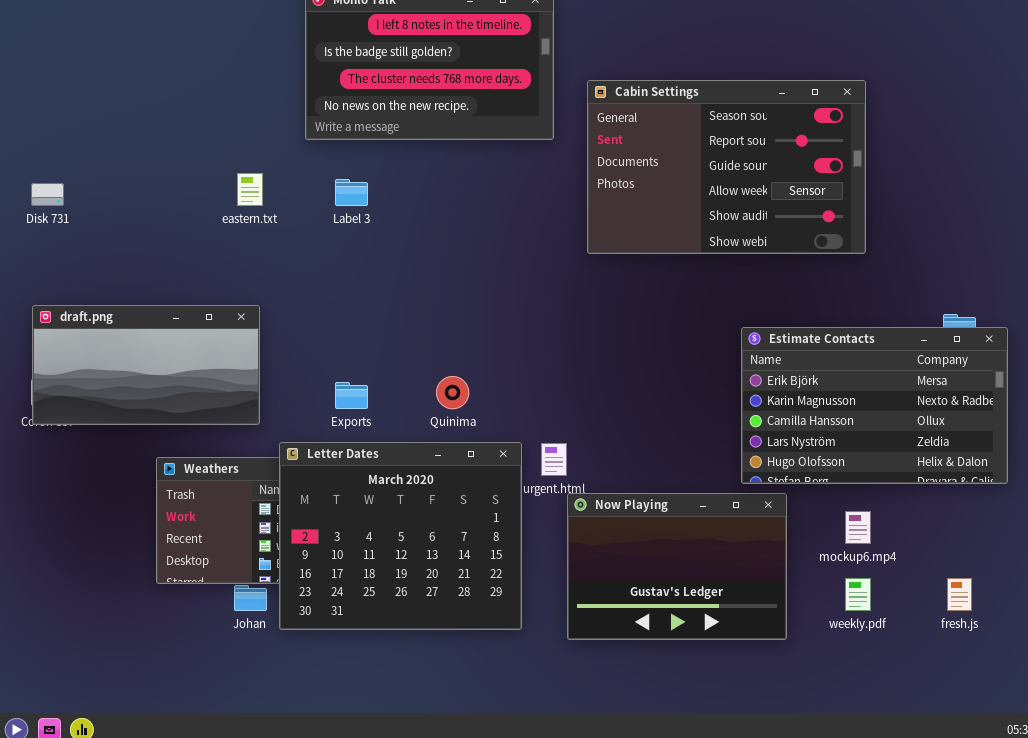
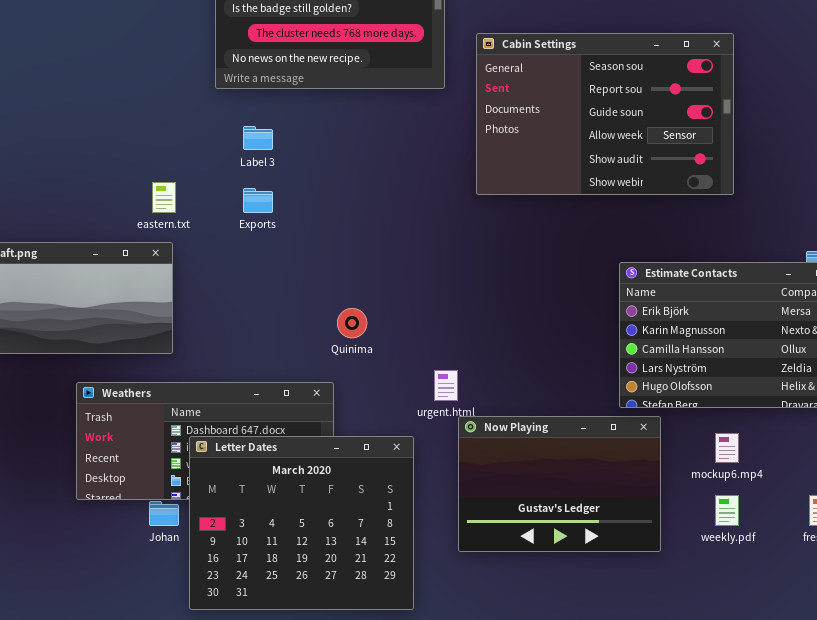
eastern.txt: [237,173,263,206] -> [152,182,176,213], moved
Exports: [335,382,368,409] -> [243,188,273,213], moved
Letter Dates: [279,442,522,630] -> [189,436,414,610], moved

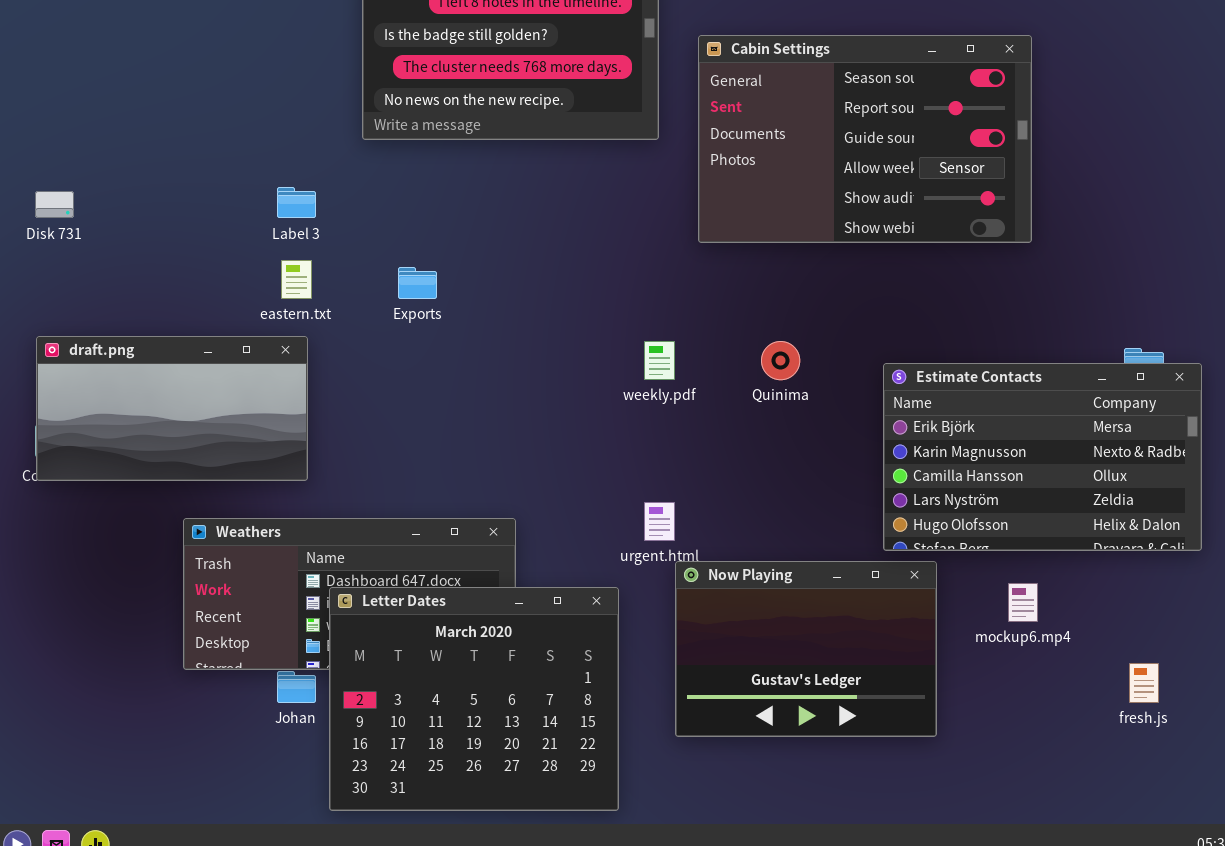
Cabin Settings: [476,33,734,195] -> [698,35,1032,243], moved
Label 3: [243,126,273,150] -> [277,187,316,218], moved
Quinima: [337,308,367,338] -> [761,341,800,380], moved
weekly.pdf: [715,495,739,526] -> [644,341,675,380], moved

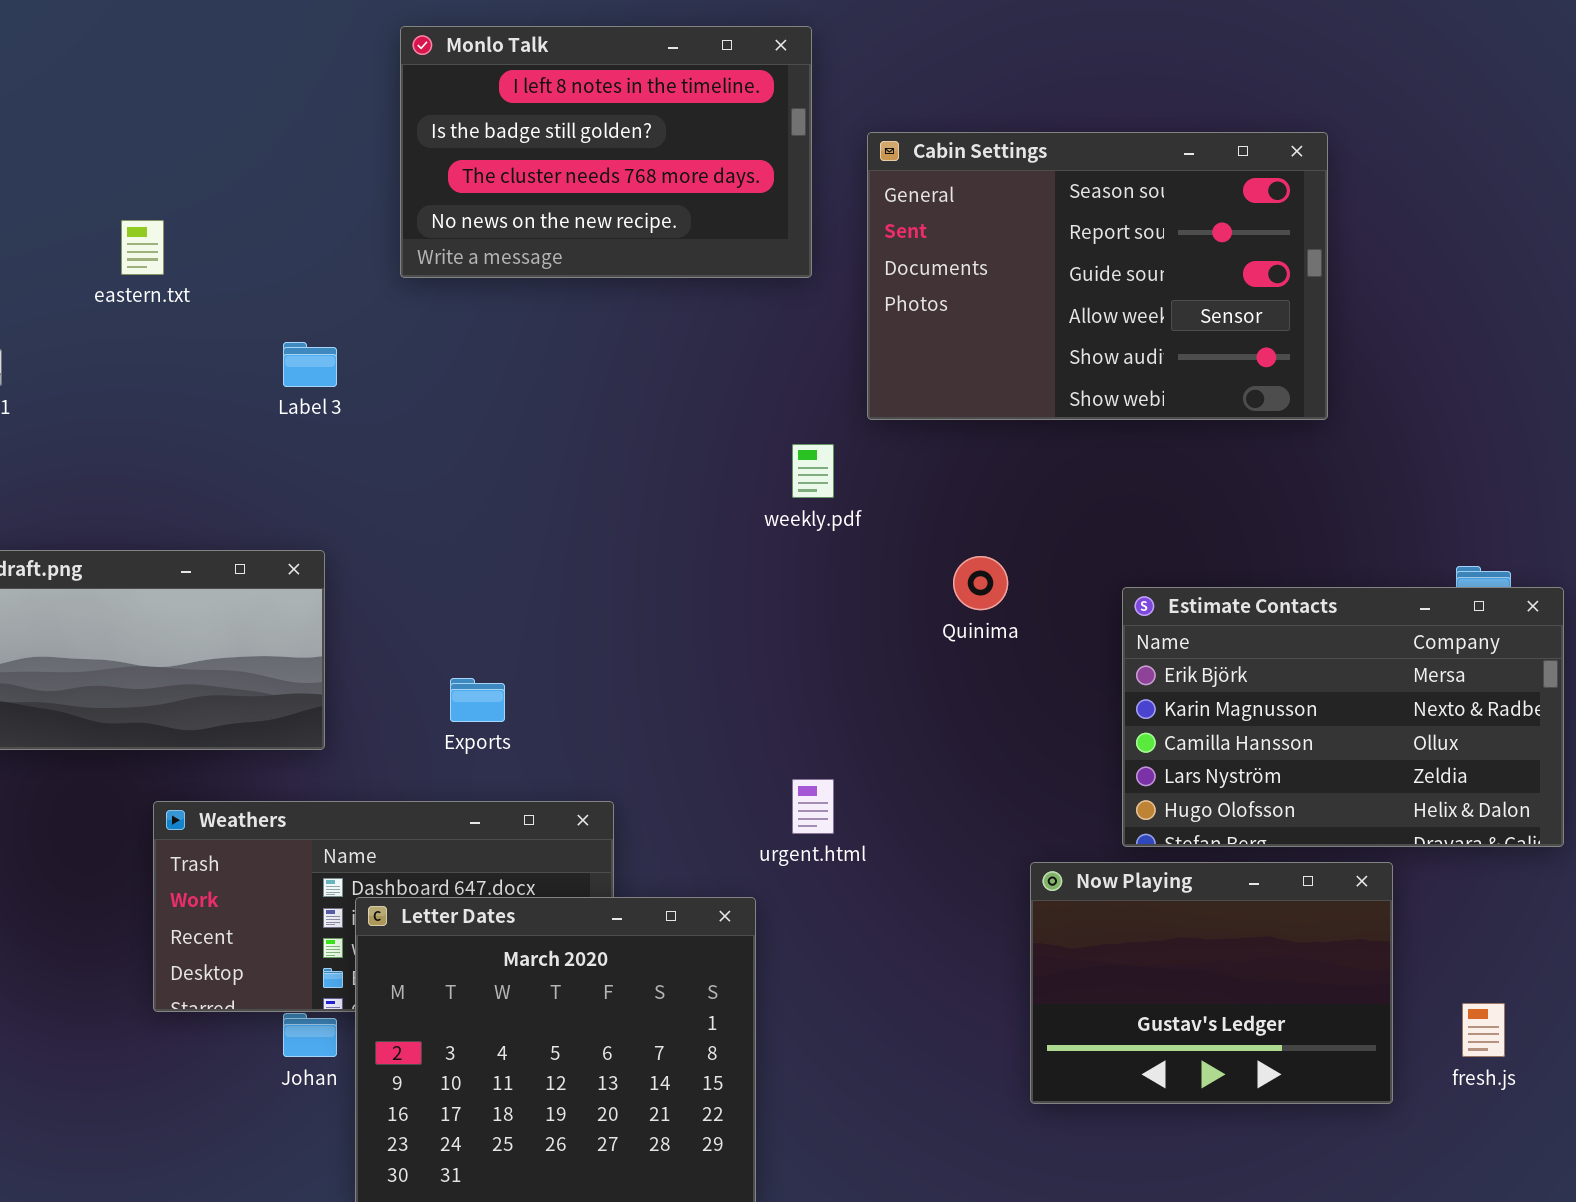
eastern.txt: [281,260,312,299] -> [121,220,164,275], moved
Exports: [398,267,437,299] -> [450,678,505,722], moved
weekly.pdf: [644,341,675,380] -> [792,444,834,498], moved
Now Playing: [675,561,937,737] -> [1030,862,1393,1104], moved

